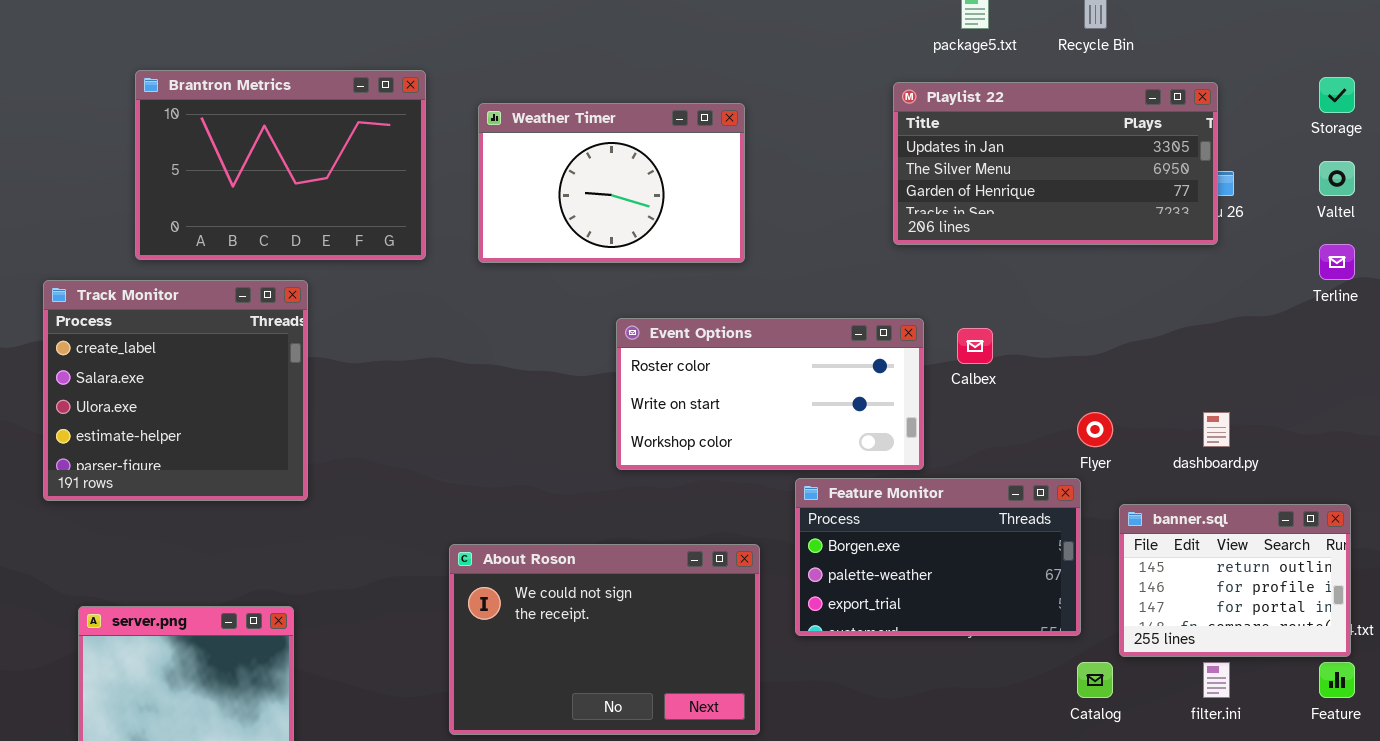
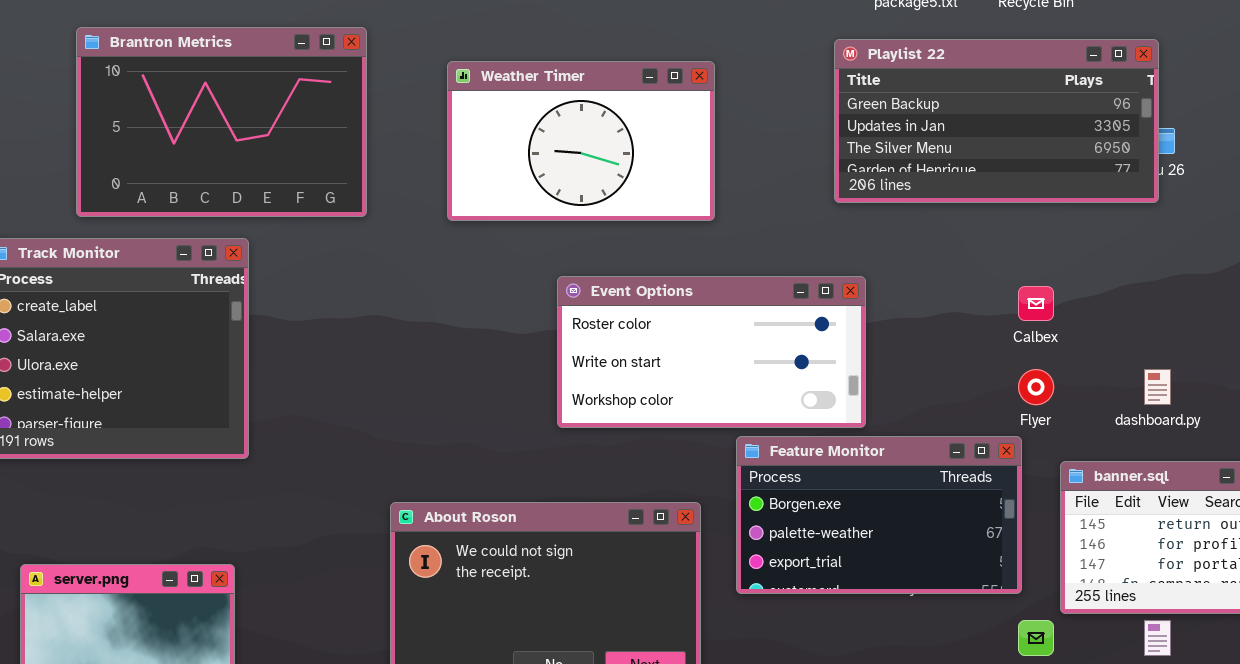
Playlist 22: [893,82,1218,245] -> [834,39,1159,203], scrolled up 1 row
Weather Timer: [478,103,745,263] -> [447,61,715,221], moved
Calbex: [957,328,993,364] -> [1018,286,1054,321], moved

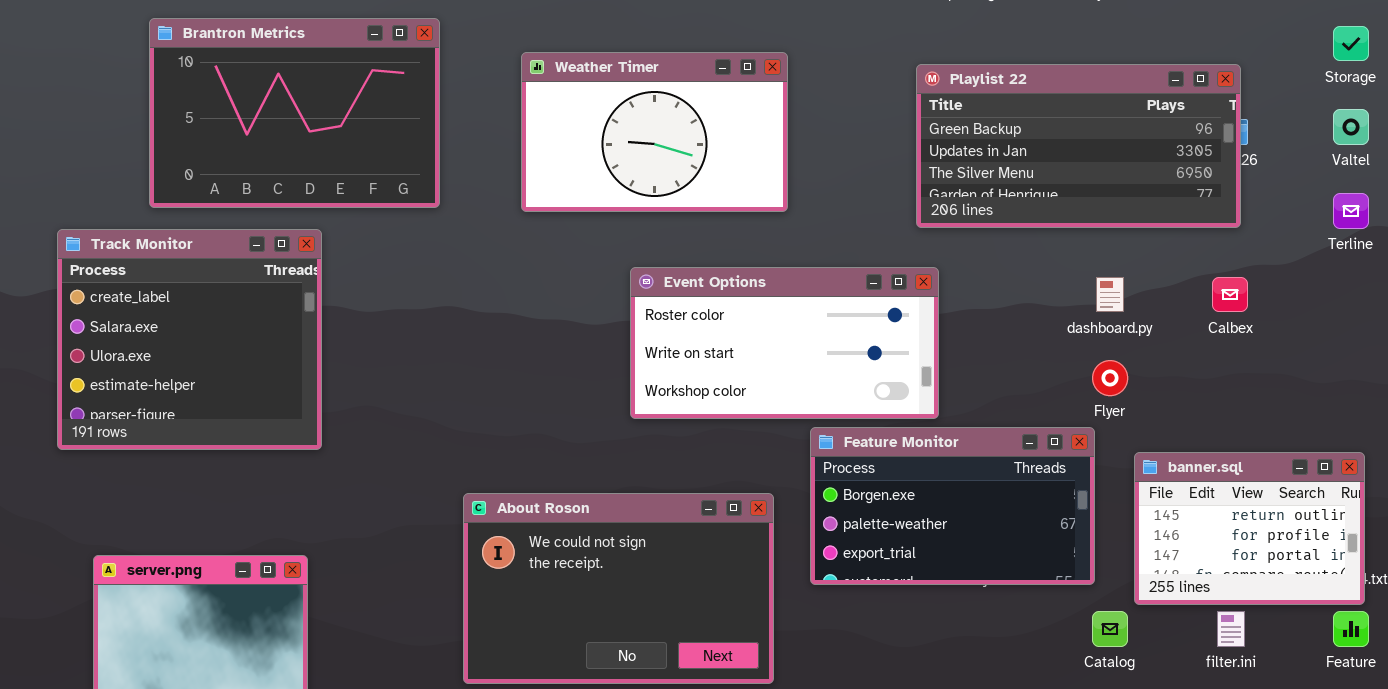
Playlist 22: [834,39,1159,203] -> [916,64,1241,228], moved
Calbex: [1018,286,1054,321] -> [1212,277,1248,312], moved
dashboard.py: [1144,369,1171,405] -> [1096,277,1124,312], moved

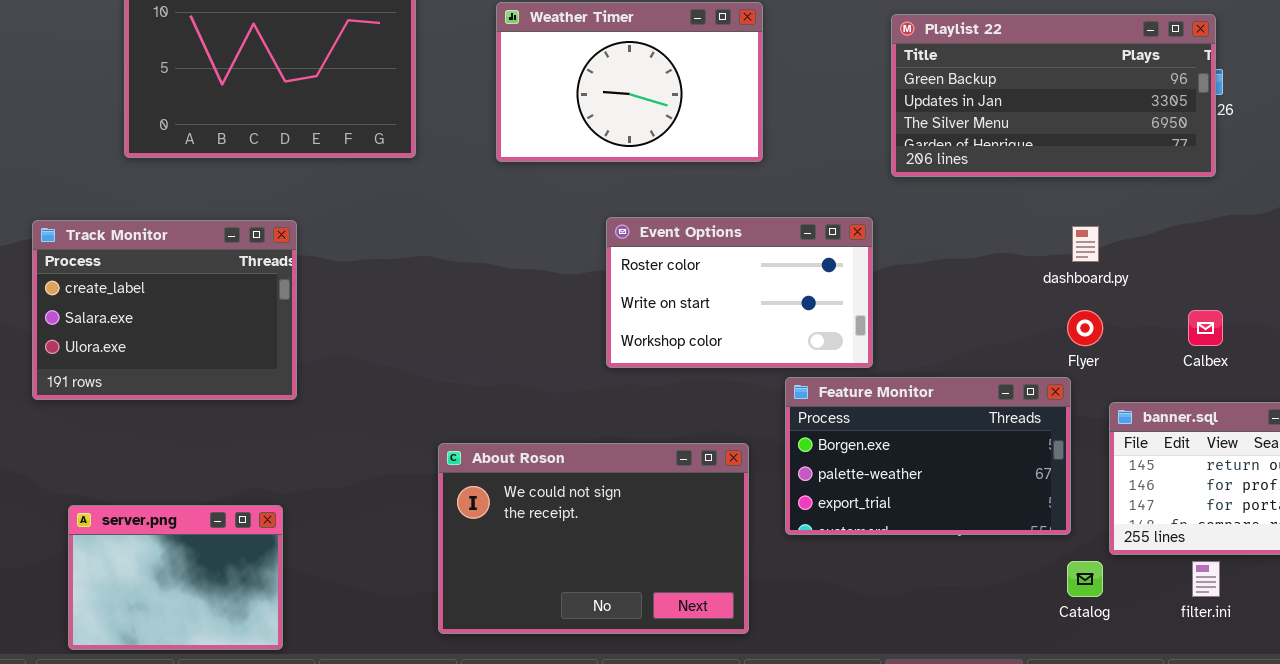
Track Monitor: [57,229,322,450] -> [32,220,297,400], resized
Event Options: [630,267,939,419] -> [606,217,873,368], resized
Calbex: [1212,277,1248,312] -> [1188,310,1223,346], moved

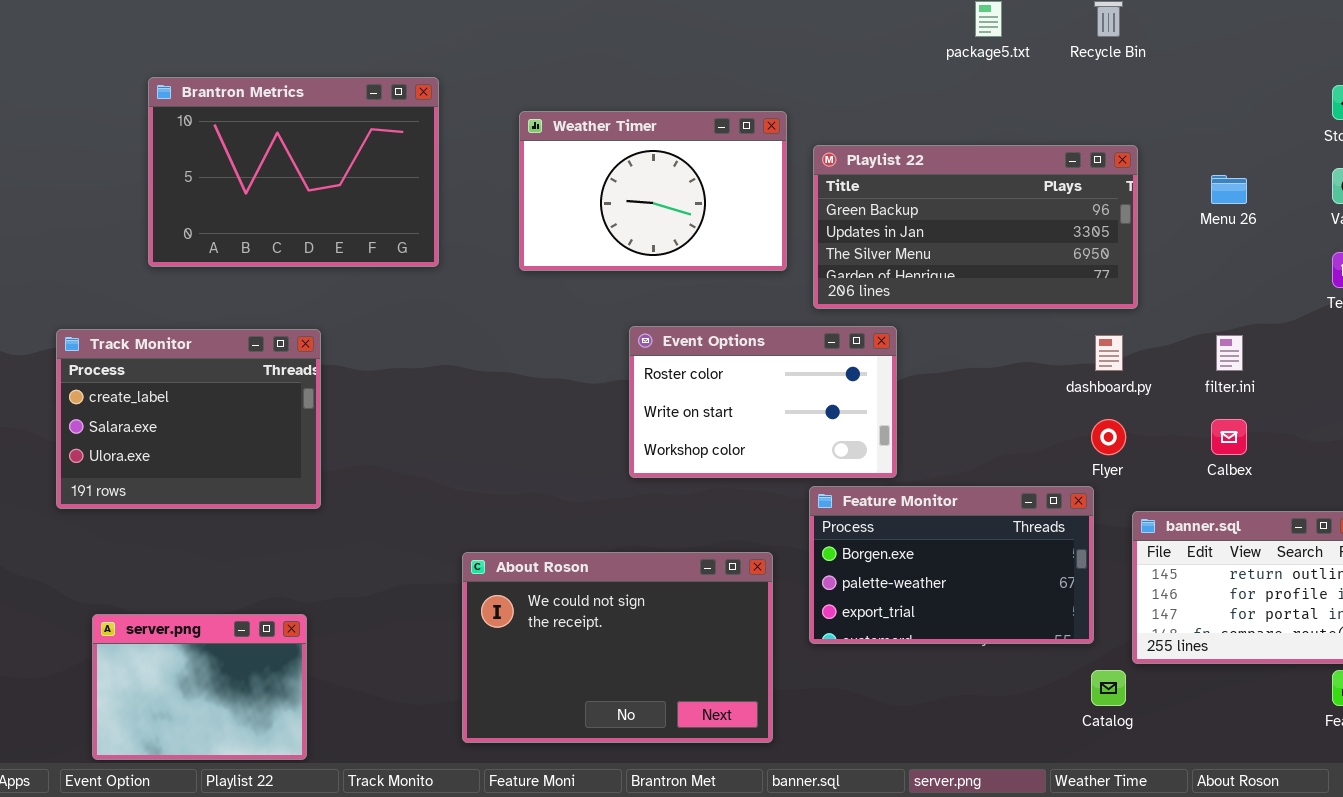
Playlist 22: [891,14,1216,177] -> [813,145,1138,309], moved
filter.ini: [1192,561,1220,597] -> [1216,335,1243,371], moved

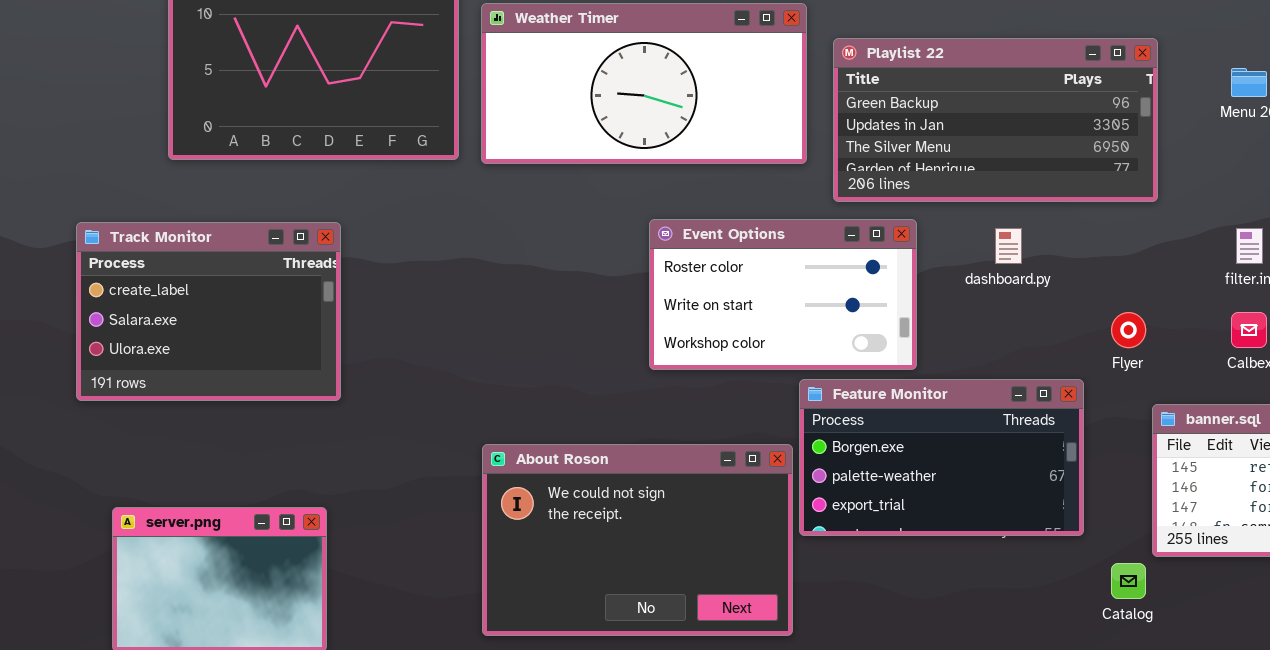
Weather Timer: [519,111,787,271] -> [481,3,807,164], resized
dashboard.py: [1095,335,1123,371] -> [995,228,1022,264], moved
Feature Monitor: [809,486,1094,644] -> [799,379,1084,536], moved

